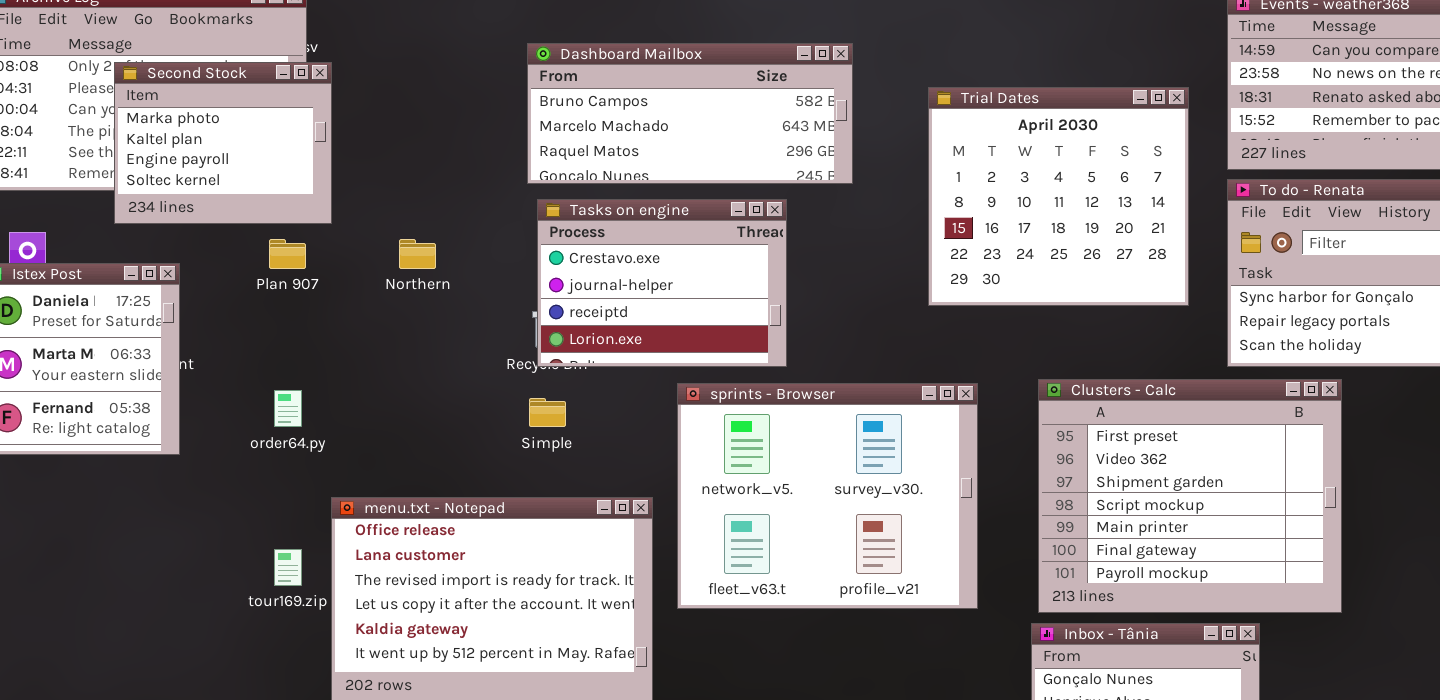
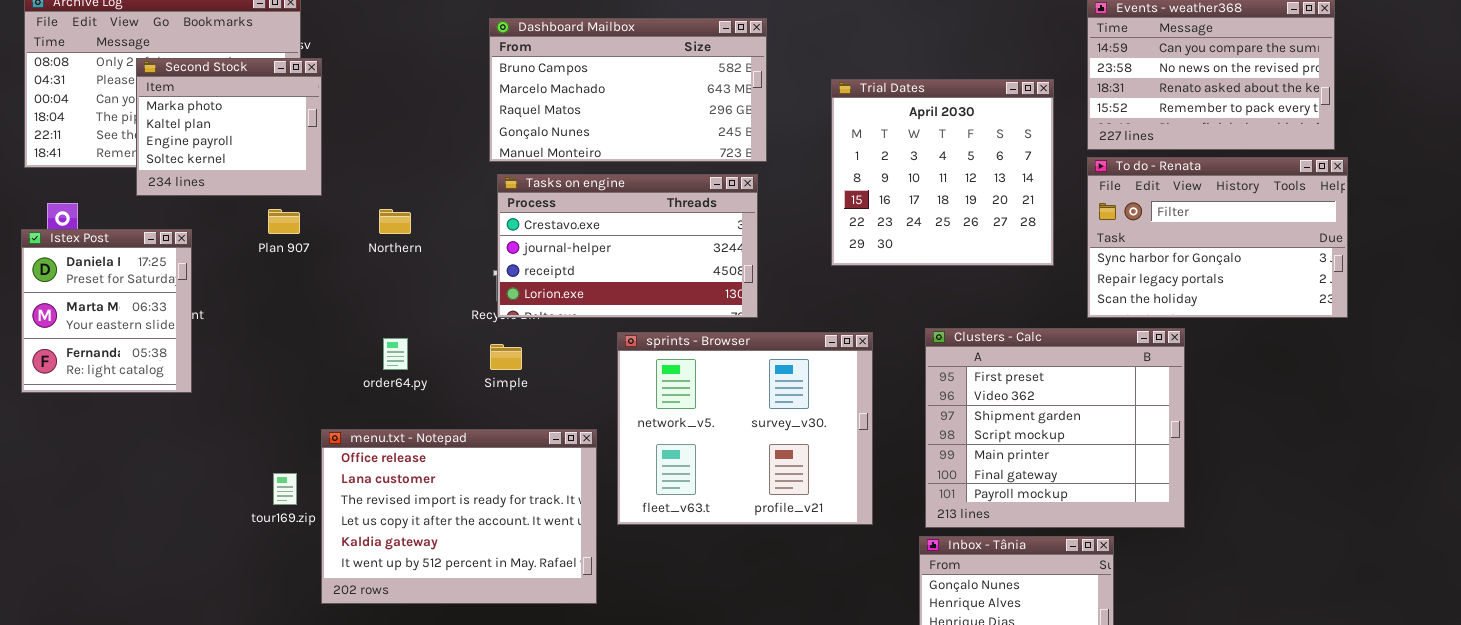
Dashboard Mailbox: [527,43,853,184] -> [489,18,767,162], resized
Tasks on engine: [537,199,787,367] -> [497,174,758,318], resized
order64.py: [274,390,302,427] -> [383,338,408,370], moved

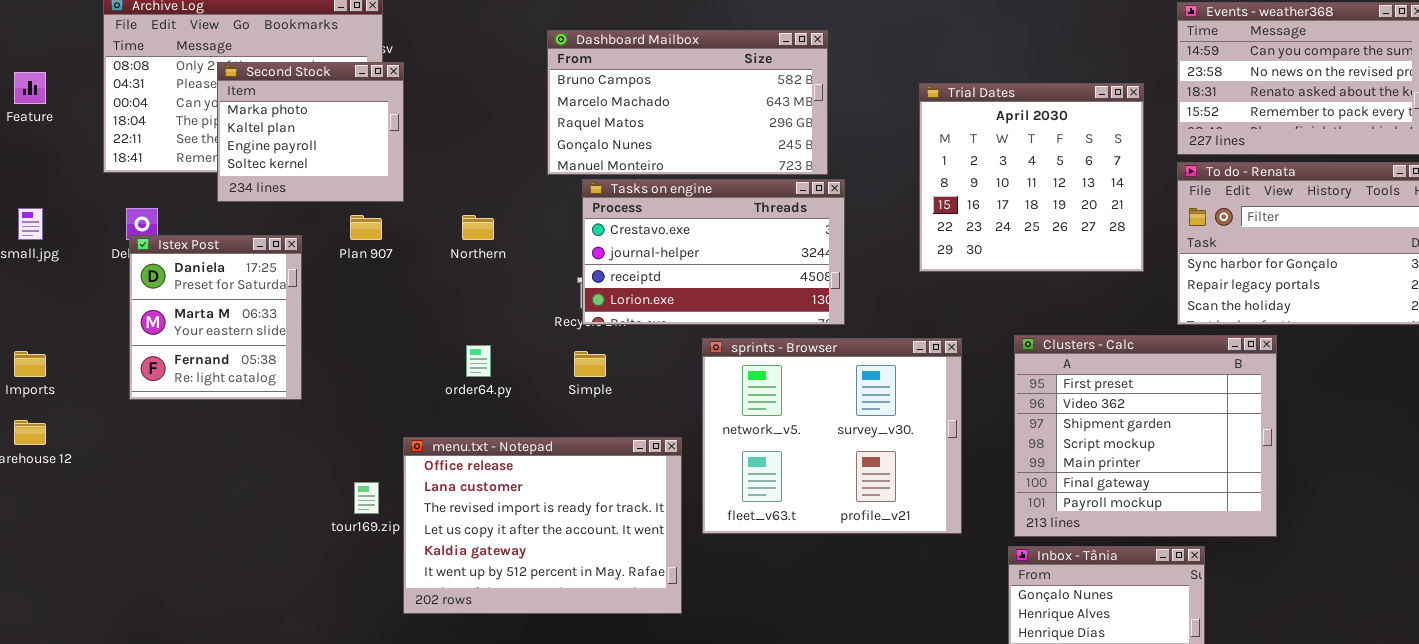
Dashboard Mailbox: [489,18,767,162] -> [547,30,828,175], moved
Istex Post: [21,229,192,393] -> [129,235,302,400], moved

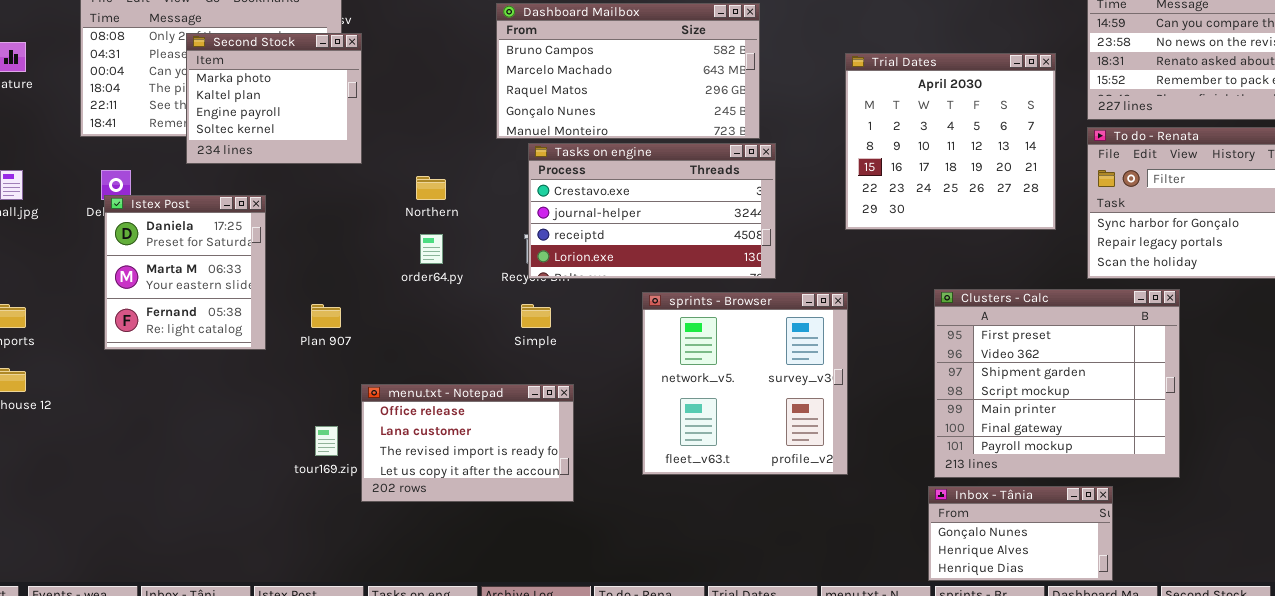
Plan 907: [350,215,382,240] -> [311,304,341,328], moved
sprints - Browser: [702,338,962,534] -> [642,292,848,475], resized
order64.py: [466,345,491,377] -> [420,234,443,264], moved
menu.txt - Notepad: [403,437,682,614] -> [361,384,574,502], resized

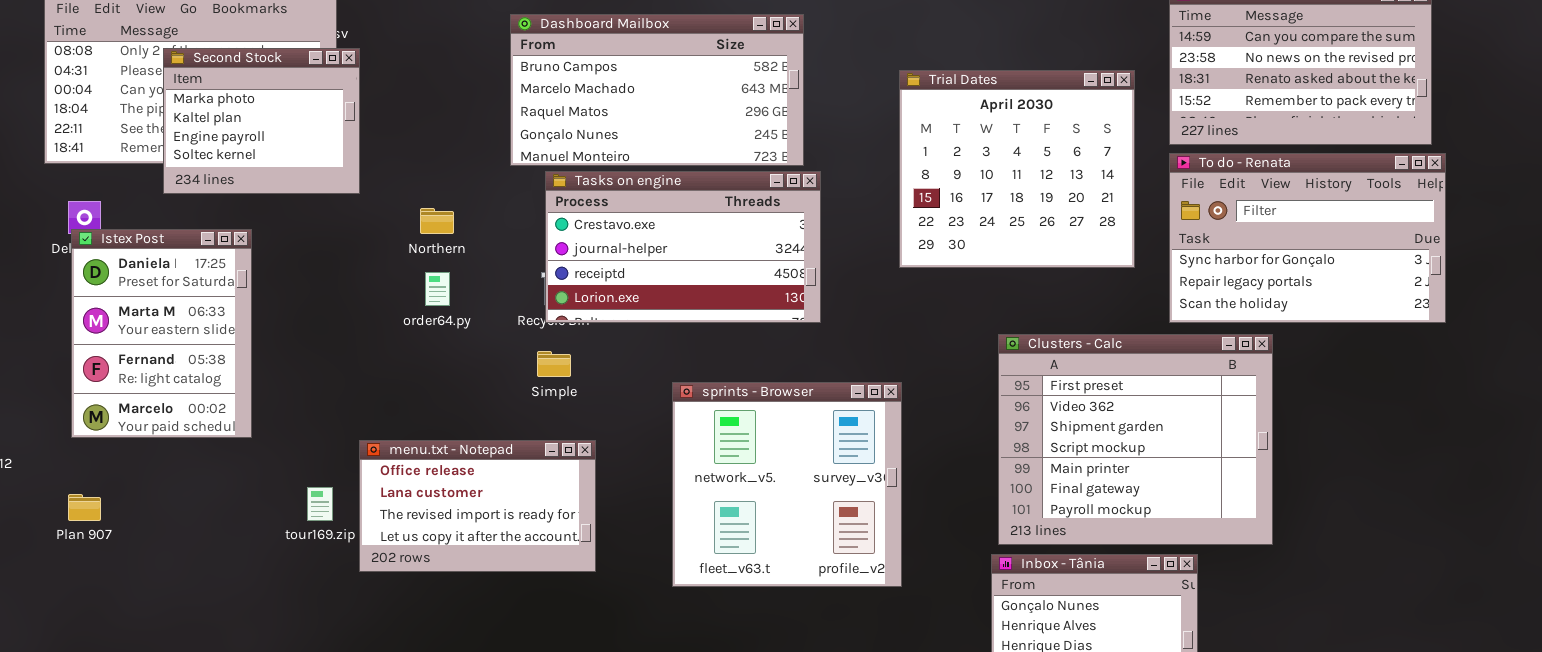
Istex Post: [104,195,266,350] -> [71,229,252,438], resized
sprints - Browser: [642,292,848,475] -> [672,382,902,587], moved
Plan 907: [311,304,341,328] -> [68,494,101,521], moved

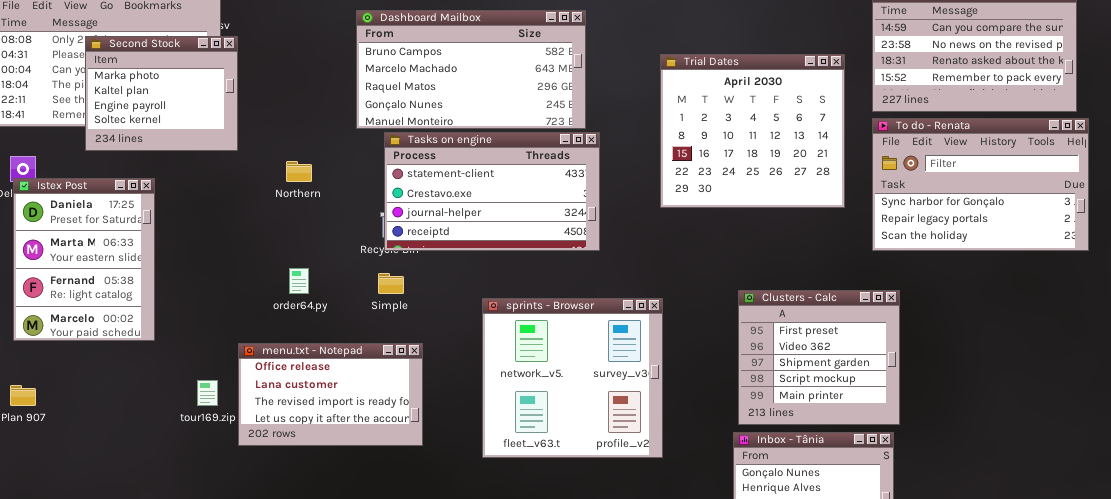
Tasks on engine: [545,171,821,323] -> [384,132,600,251], scrolled up 1 row
order64.py: [425,272,450,306] -> [289,268,309,294], moved
Clusters - Calc: [998,334,1273,545] -> [738,290,900,425], resized

